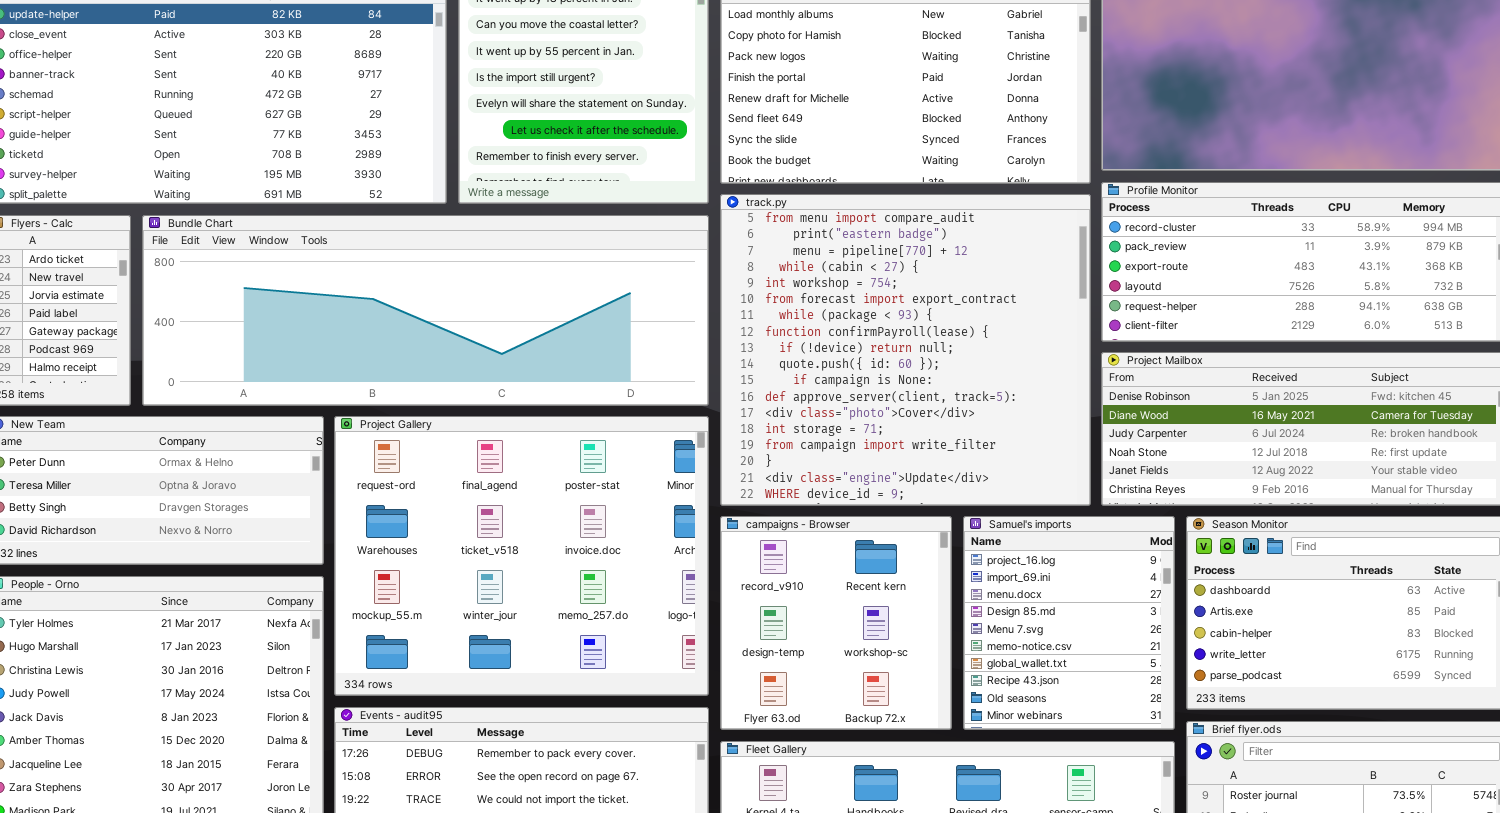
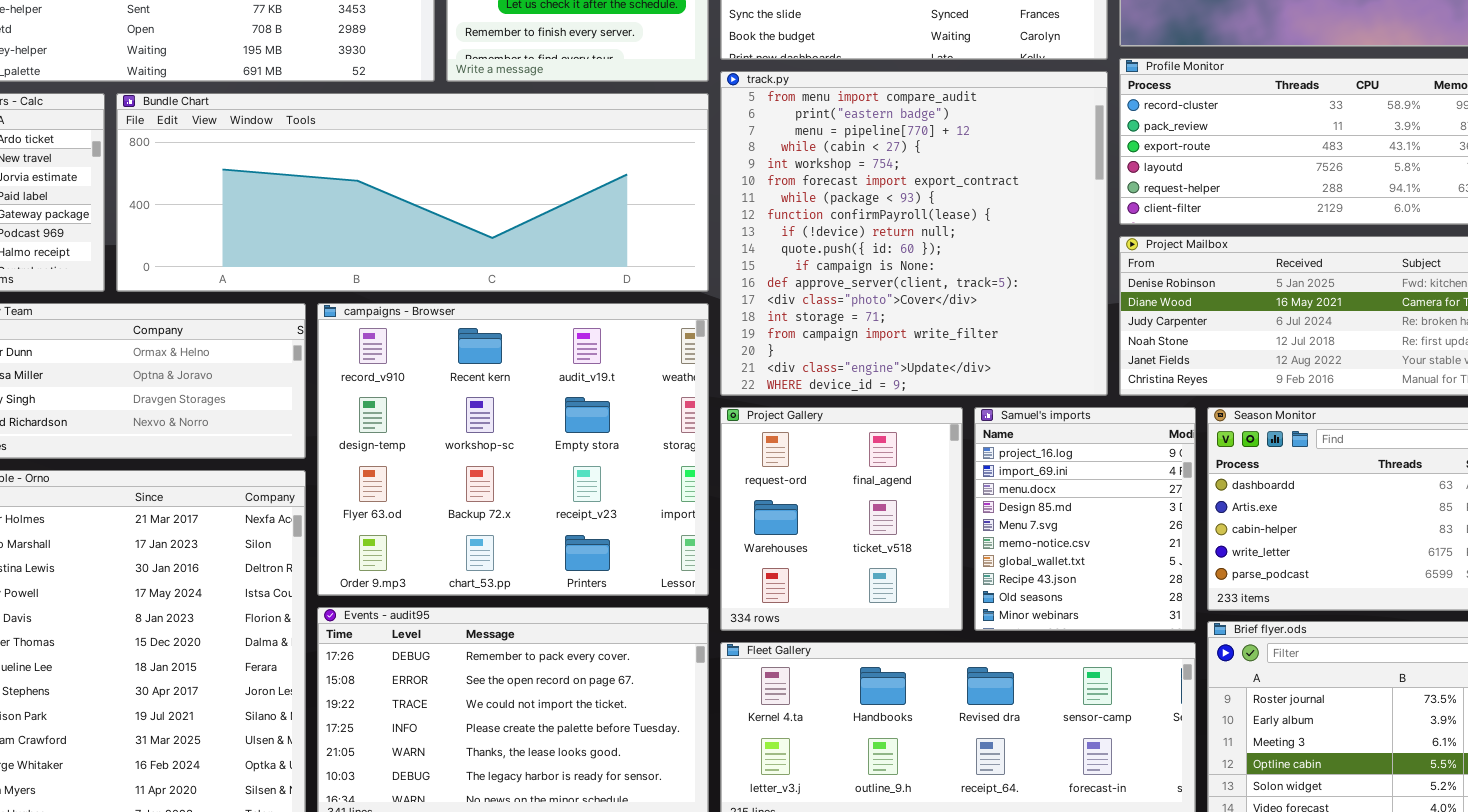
Project Gallery: [334,416,709,696] -> [720,407,963,631], moved, resized
campaigns - Browser: [720,516,952,730] -> [317,303,709,596], moved, resized

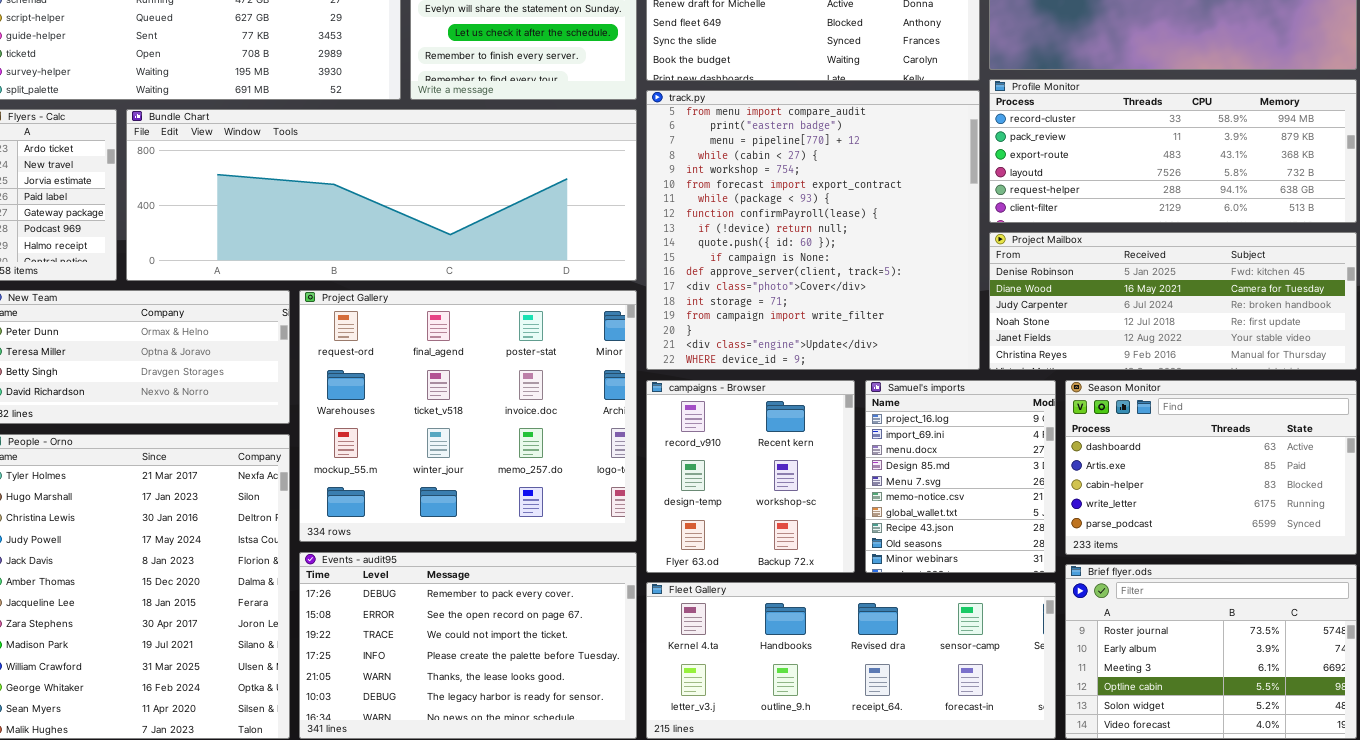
campaigns - Browser: [317,303,709,596] -> [646,380,855,573], moved, resized
Project Gallery: [720,407,963,631] -> [299,290,637,542], moved, resized

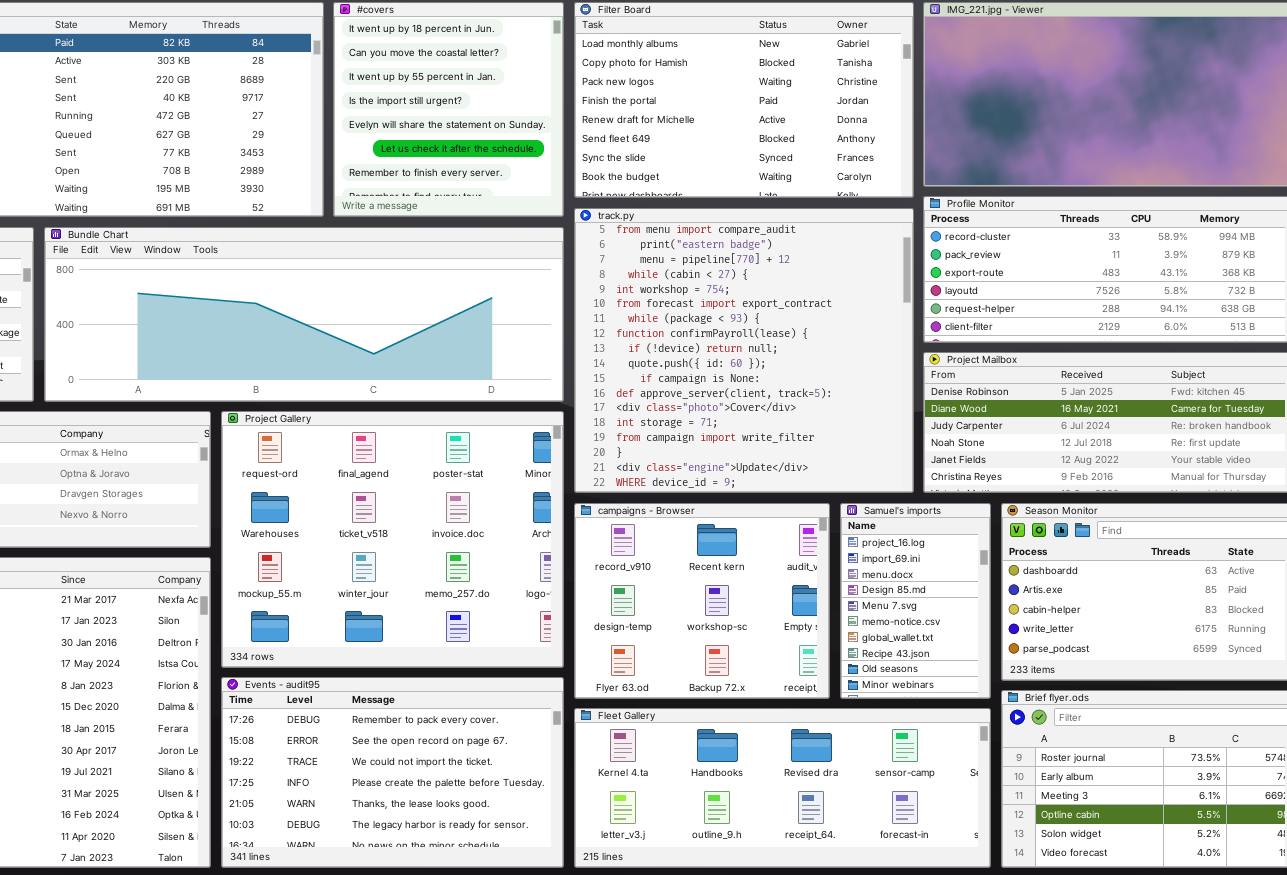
campaigns - Browser: [646,380,855,573] -> [574,503,830,699], resized
Samuel's imports: [865,380,1056,573] -> [840,503,991,699], resized

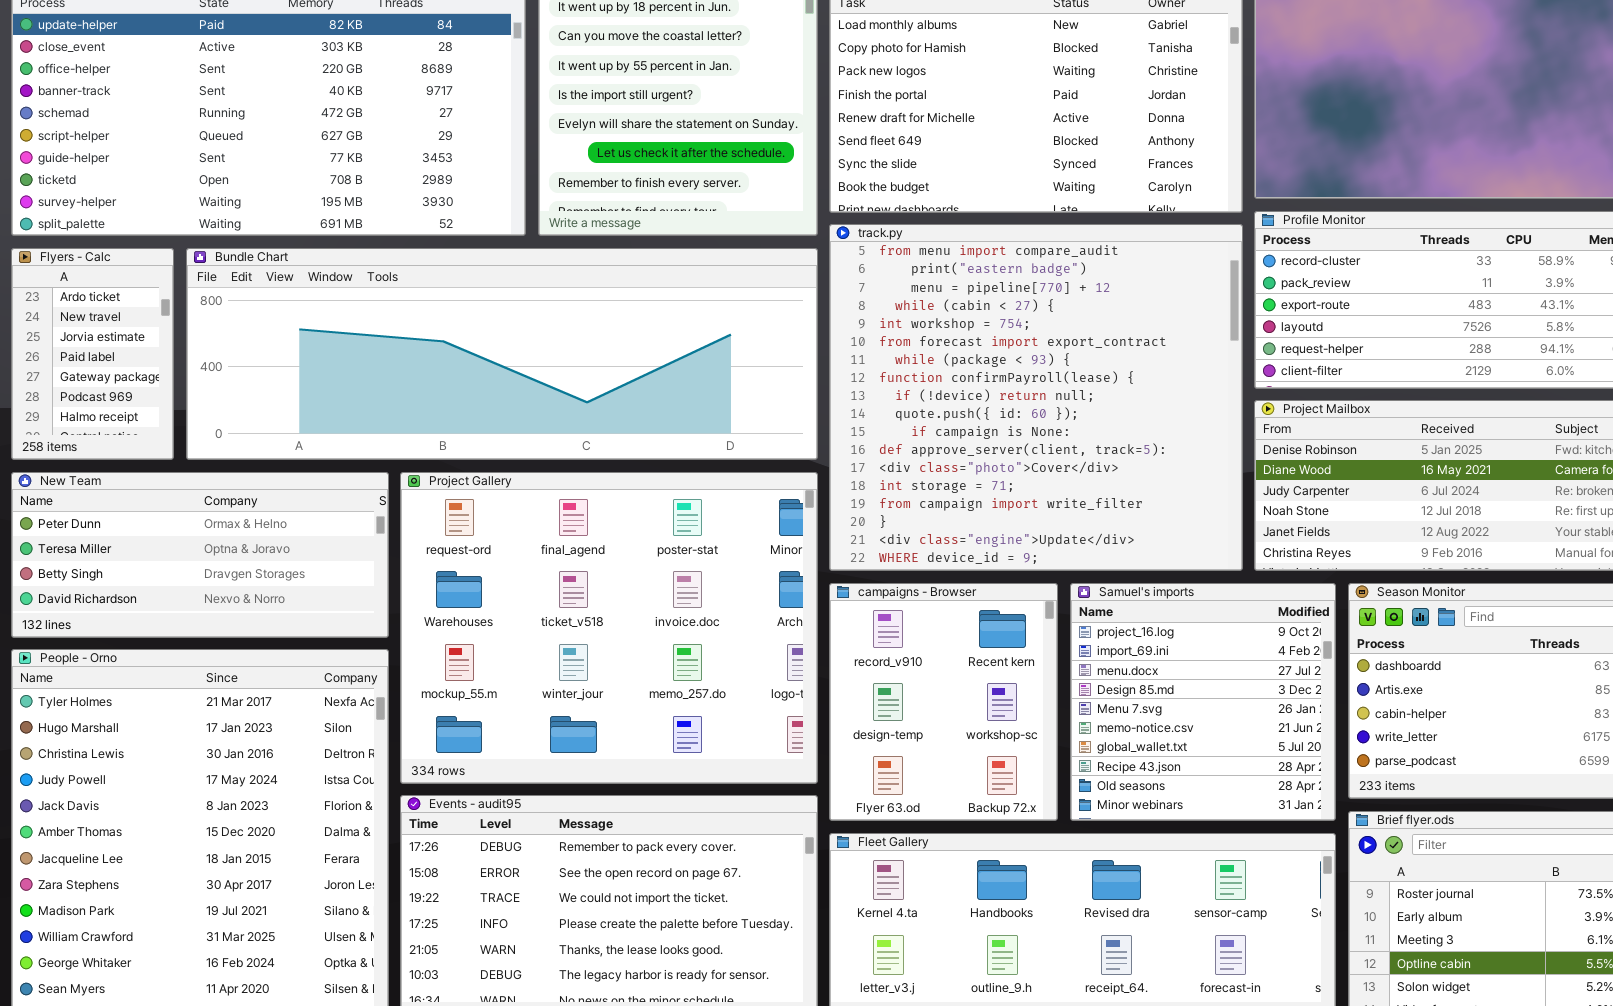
campaigns - Browser: [574,503,830,699] -> [829,583,1058,821], resized
Samuel's imports: [840,503,991,699] -> [1070,583,1336,821], resized

